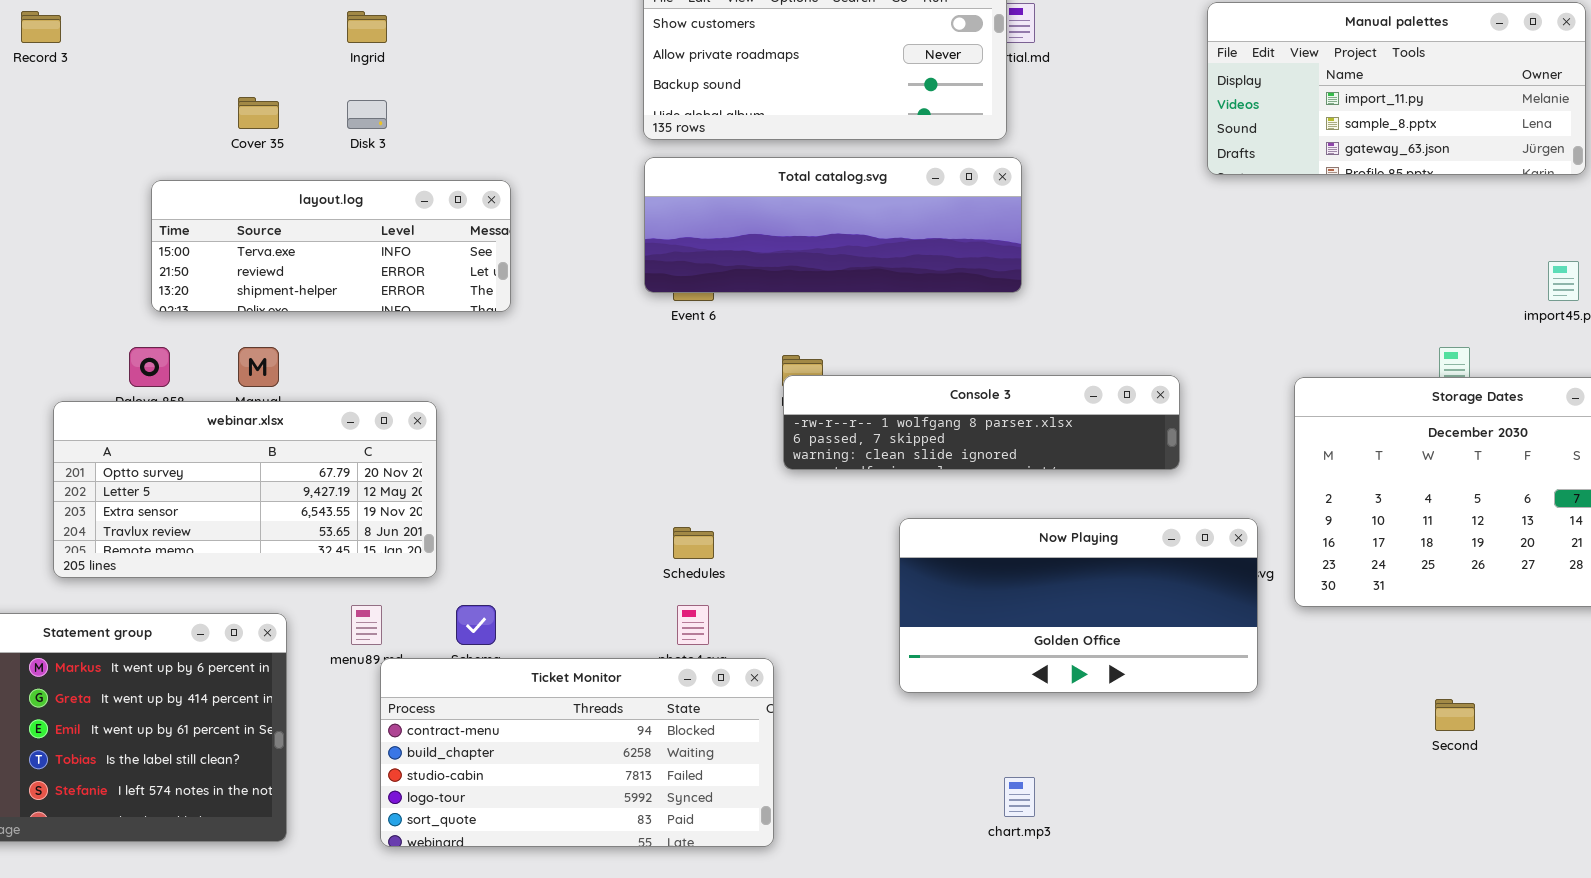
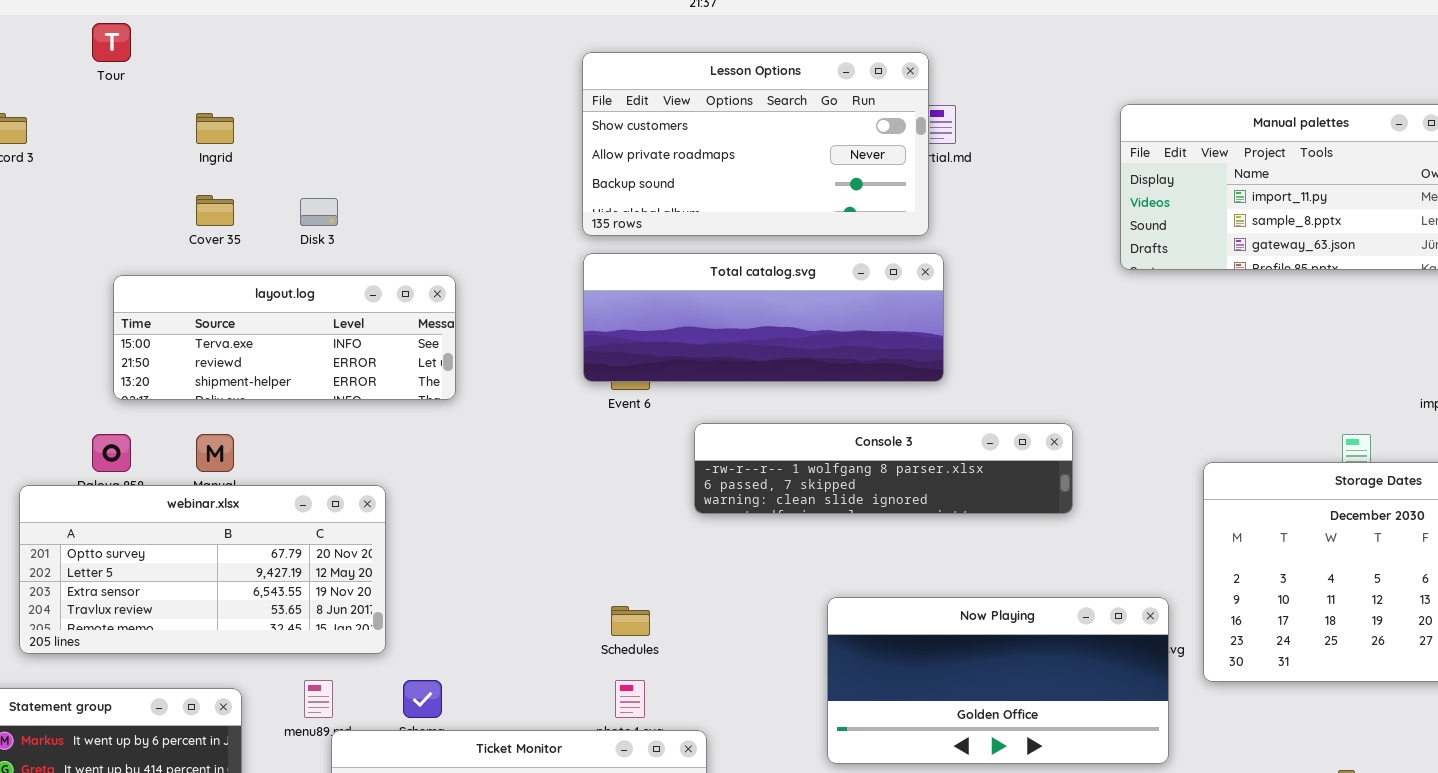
Ingrid: [347,11,387,43] -> [196,113,234,144], moved
Console 3: [783,375,1180,470] -> [694,423,1073,514], moved

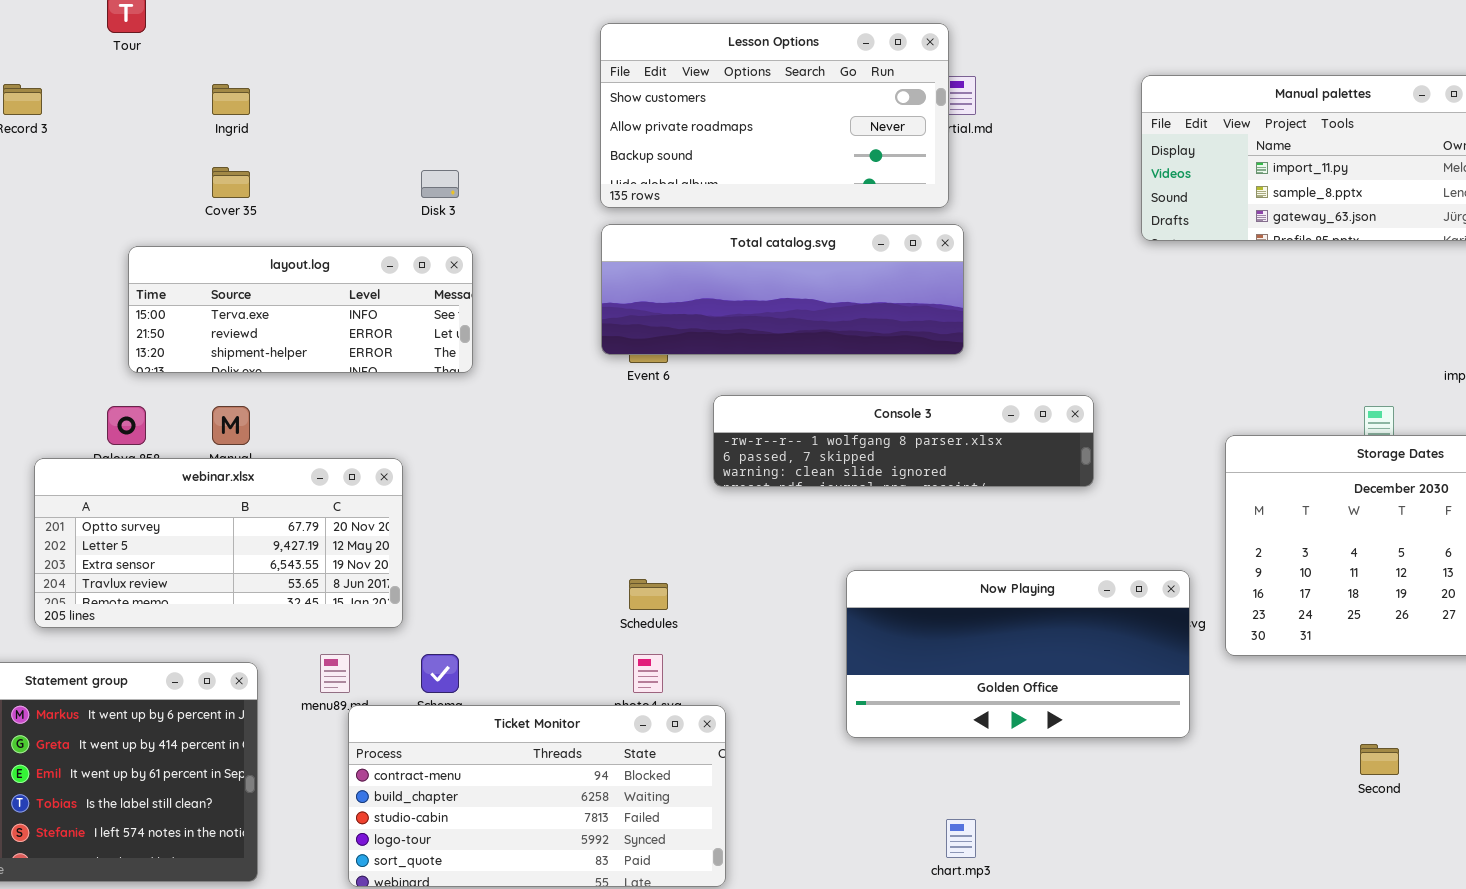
Disk 3: [300,198,338,226] -> [421,170,459,198], moved

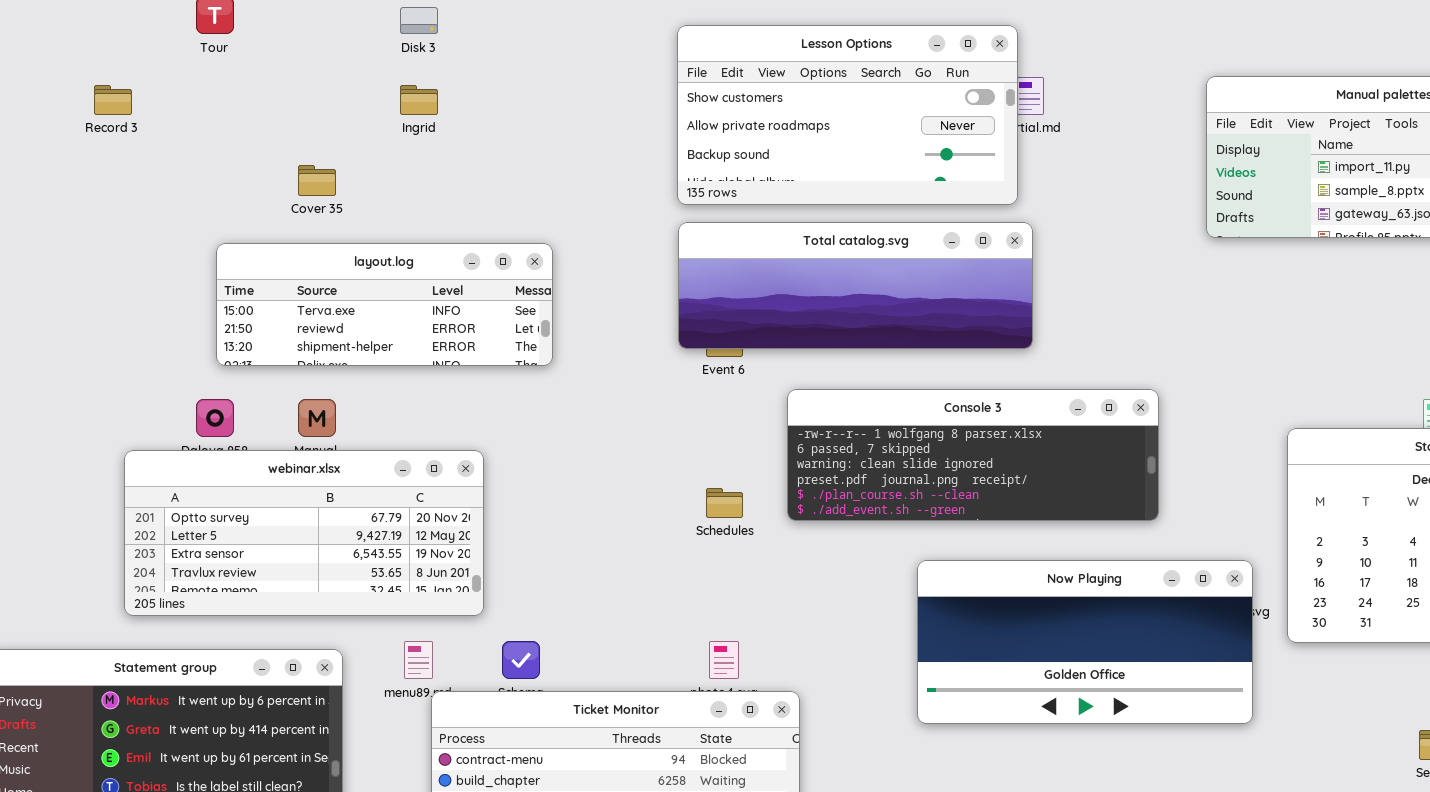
Ingrid: [212,84,250,115] -> [400,85,438,115], moved
Disk 3: [421,170,459,198] -> [400,7,438,34], moved
Console 3: [713,395,1094,487] -> [787,389,1159,521], resized
Schedules: [629,579,668,610] -> [706,488,743,518], moved

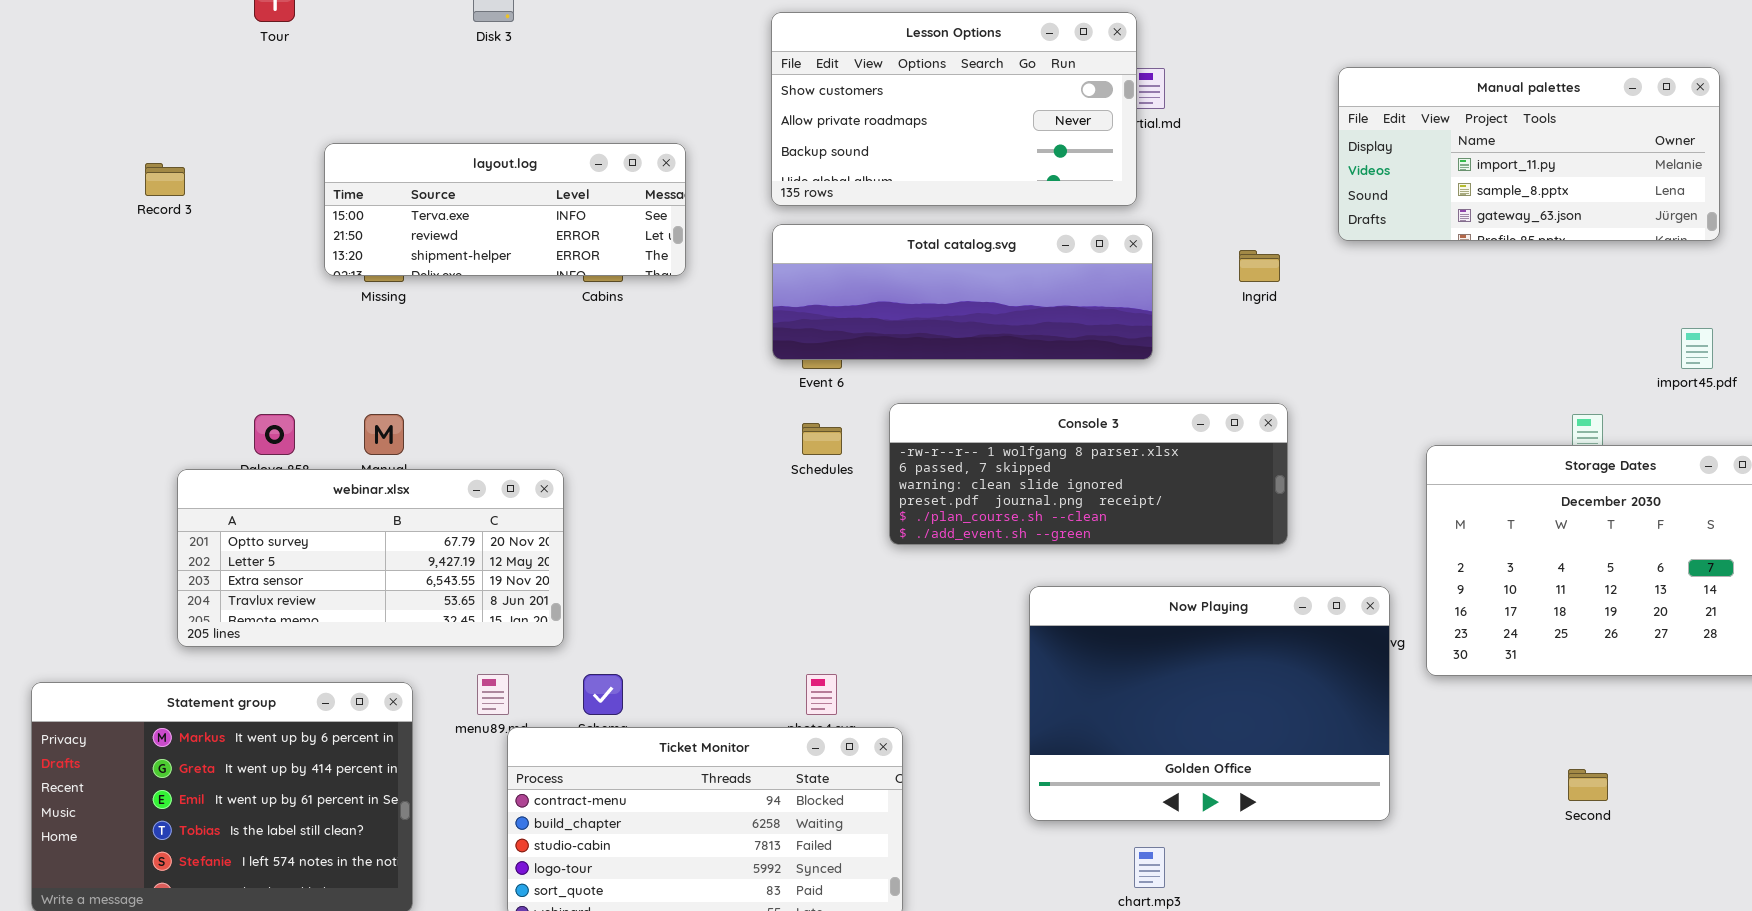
Record 3: [94,85,132,115] -> [145,163,185,196], moved
Ingrid: [400,85,438,115] -> [1239,250,1280,282], moved
layout.log: [216,243,553,366] -> [324,143,686,276], moved
Schedules: [706,488,743,518] -> [802,423,842,455], moved
Now Playing: [917,560,1253,724] -> [1029,586,1390,821], resized

